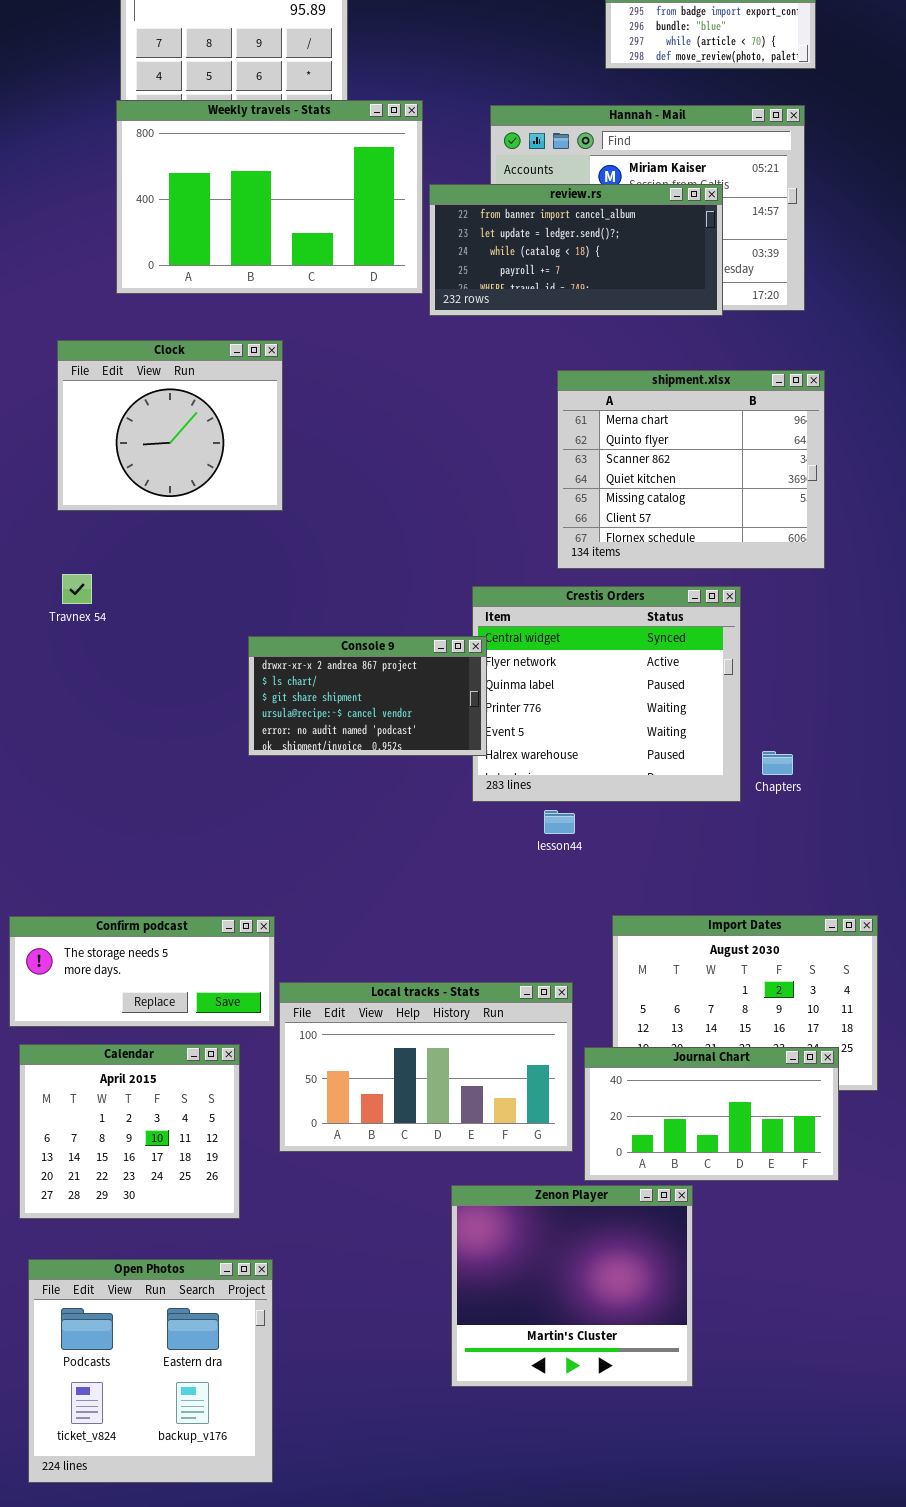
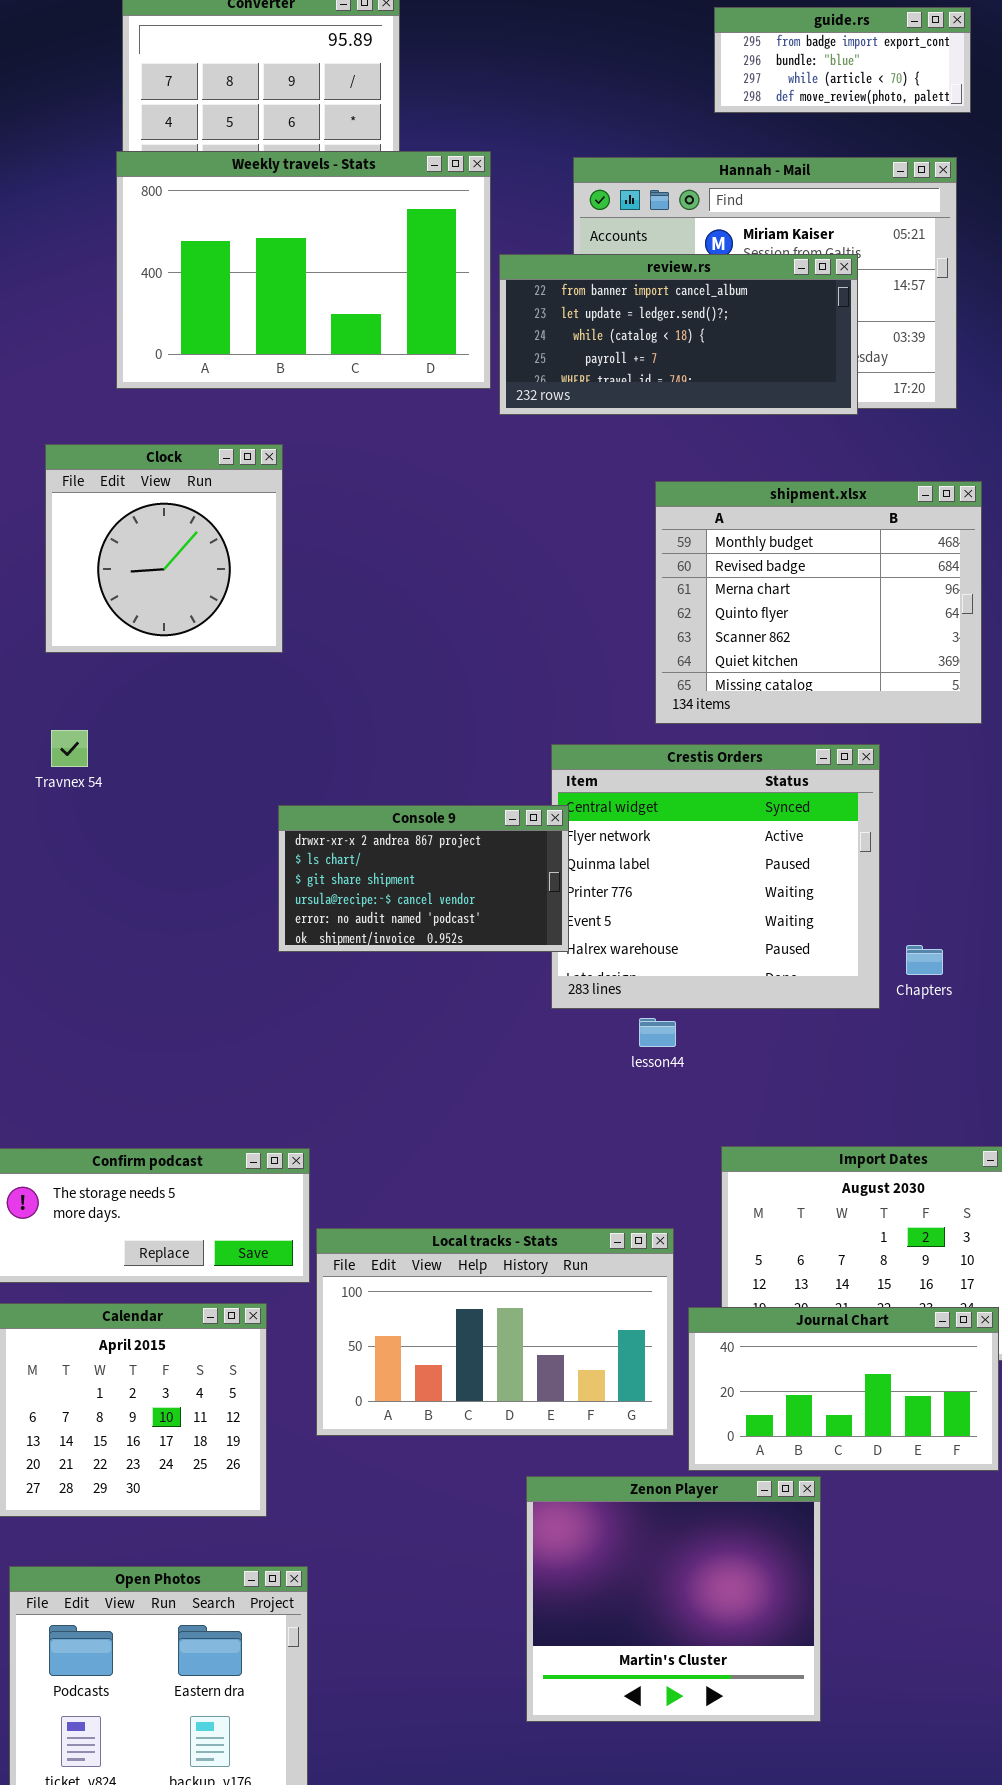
Clock: [57,340,283,511] -> [45,444,283,653], resized
shipment.xlsx: [557,370,825,569] -> [655,481,982,724], scrolled up 2 rows

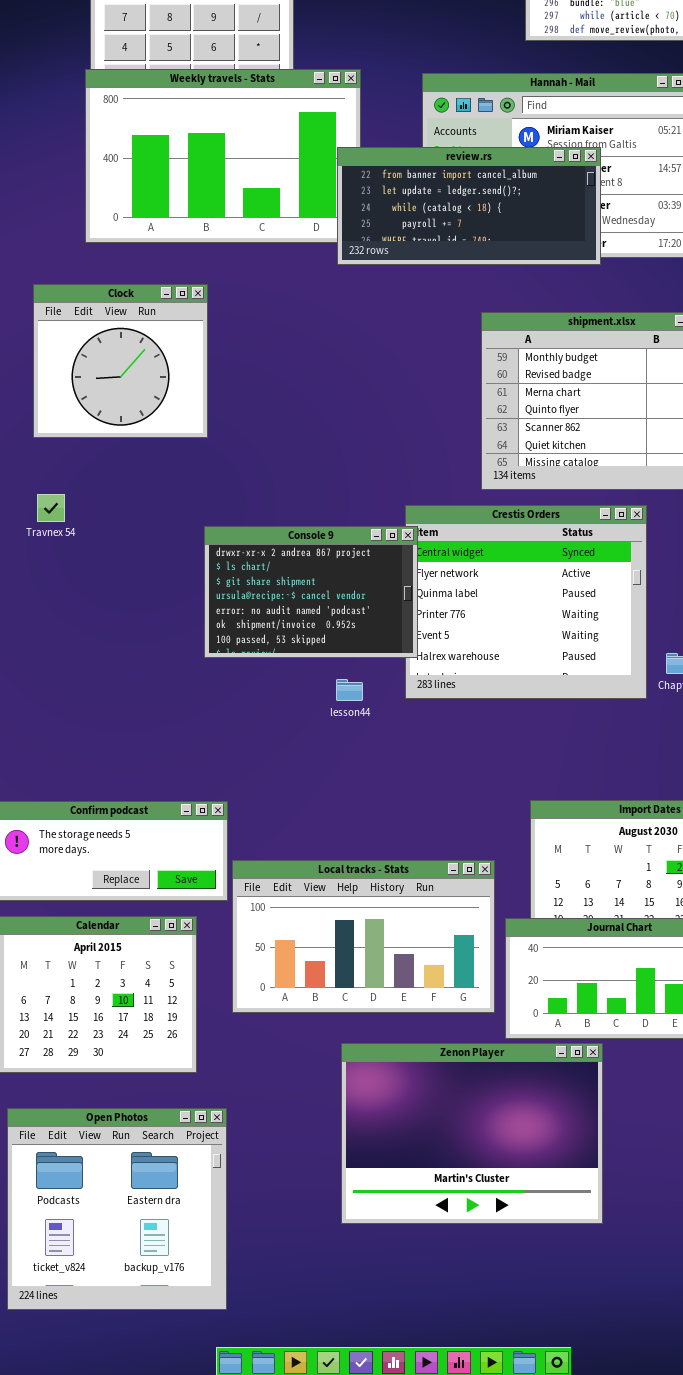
review.rs: [499,254,858,415] -> [337,147,601,265], moved
Console 9: [278,805,569,952] -> [204,526,418,658], resized
lesson44: [639,1018,676,1047] -> [336,679,363,701], moved
Zenon Player: [526,1476,821,1722] -> [341,1043,603,1224], resized

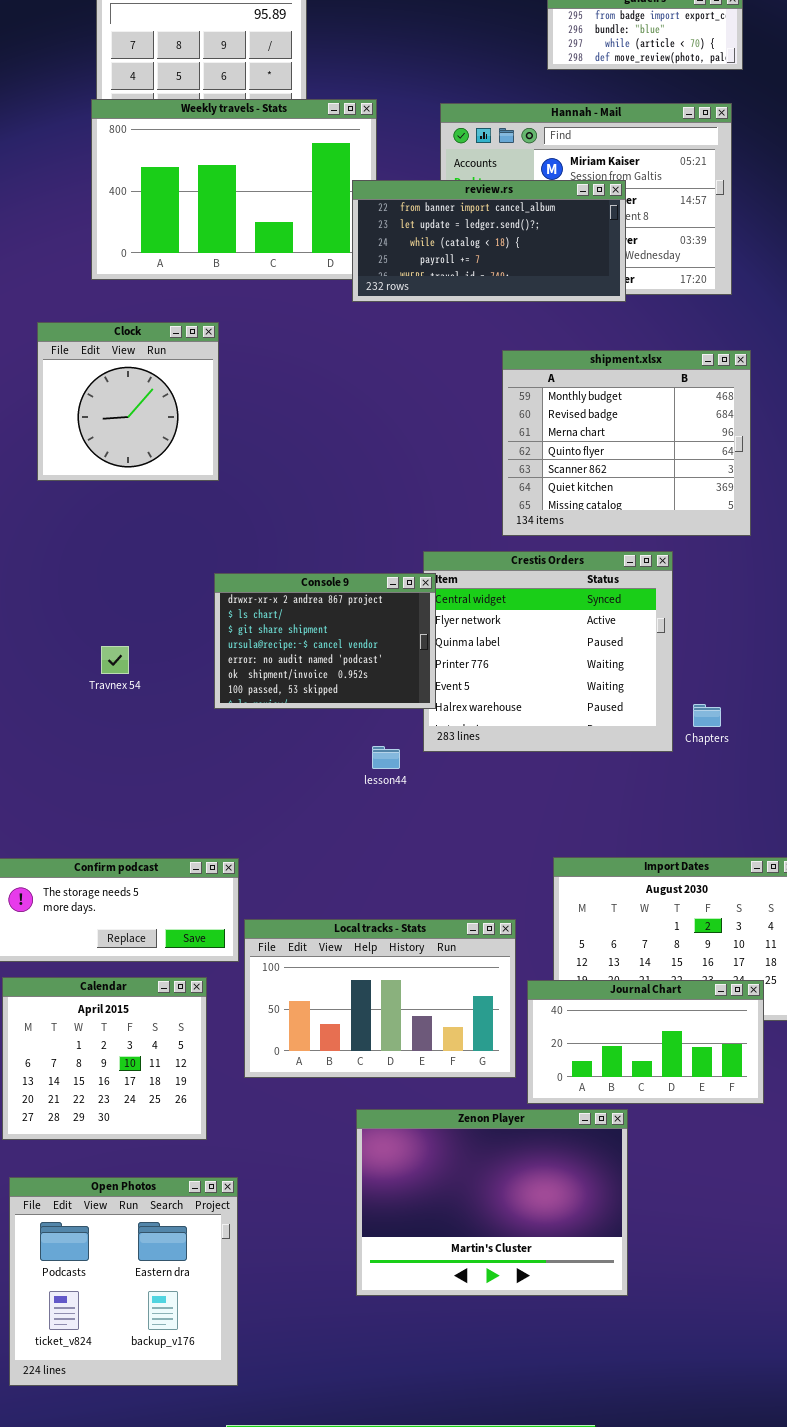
Travnex 54: [37,494,65,522] -> [101,646,129,674], moved
lesson44: [336,679,363,701] -> [372,746,400,769], moved

